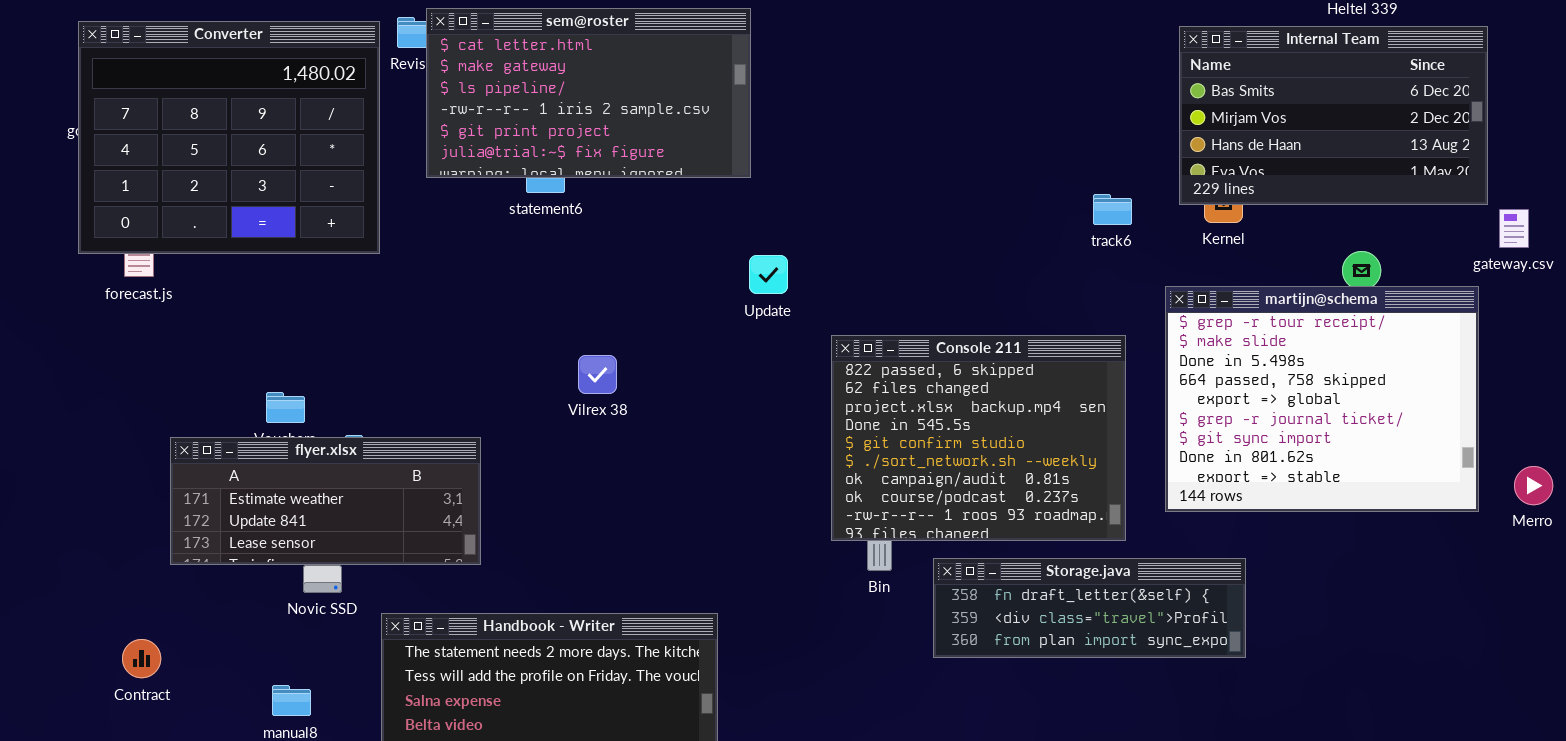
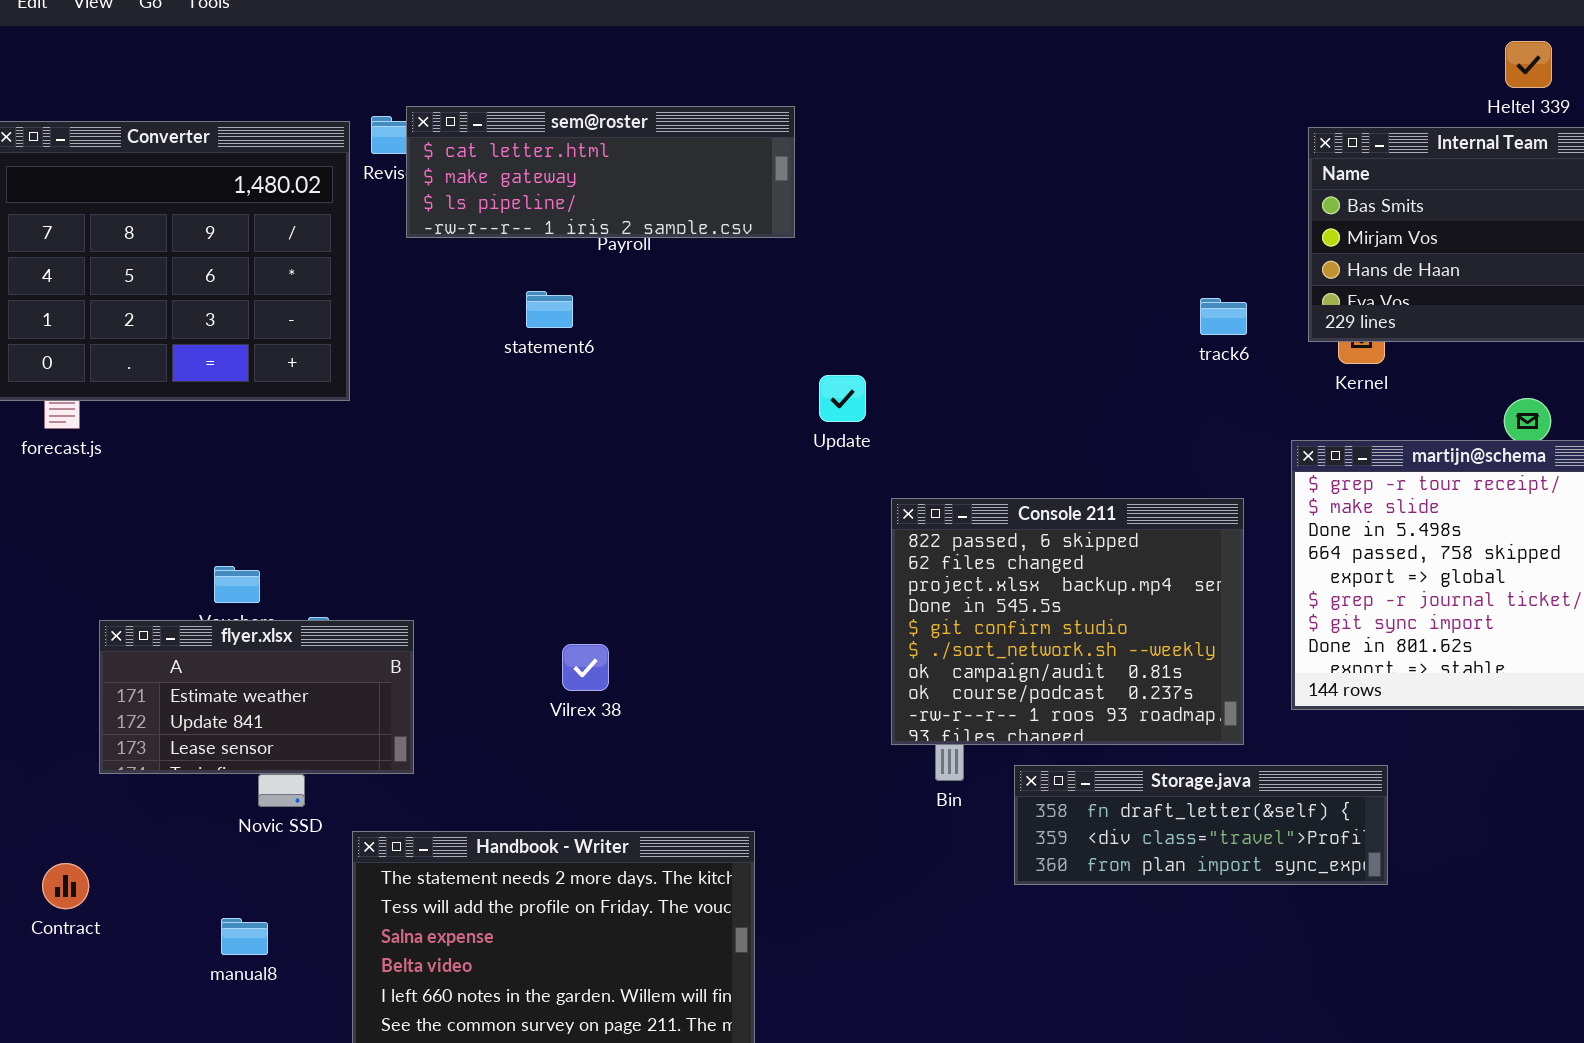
sem@roster: [426,8,751,178] -> [406,106,795,238], resized
track6: [1093,194,1132,225] -> [1200,298,1247,335], moved
Update: [749,255,788,294] -> [819,375,866,422], moved
Vilrex 38: [578,355,617,394] -> [562,644,609,691], moved
flyer.xlsx: [170,437,481,565] -> [99,620,414,774], resized

